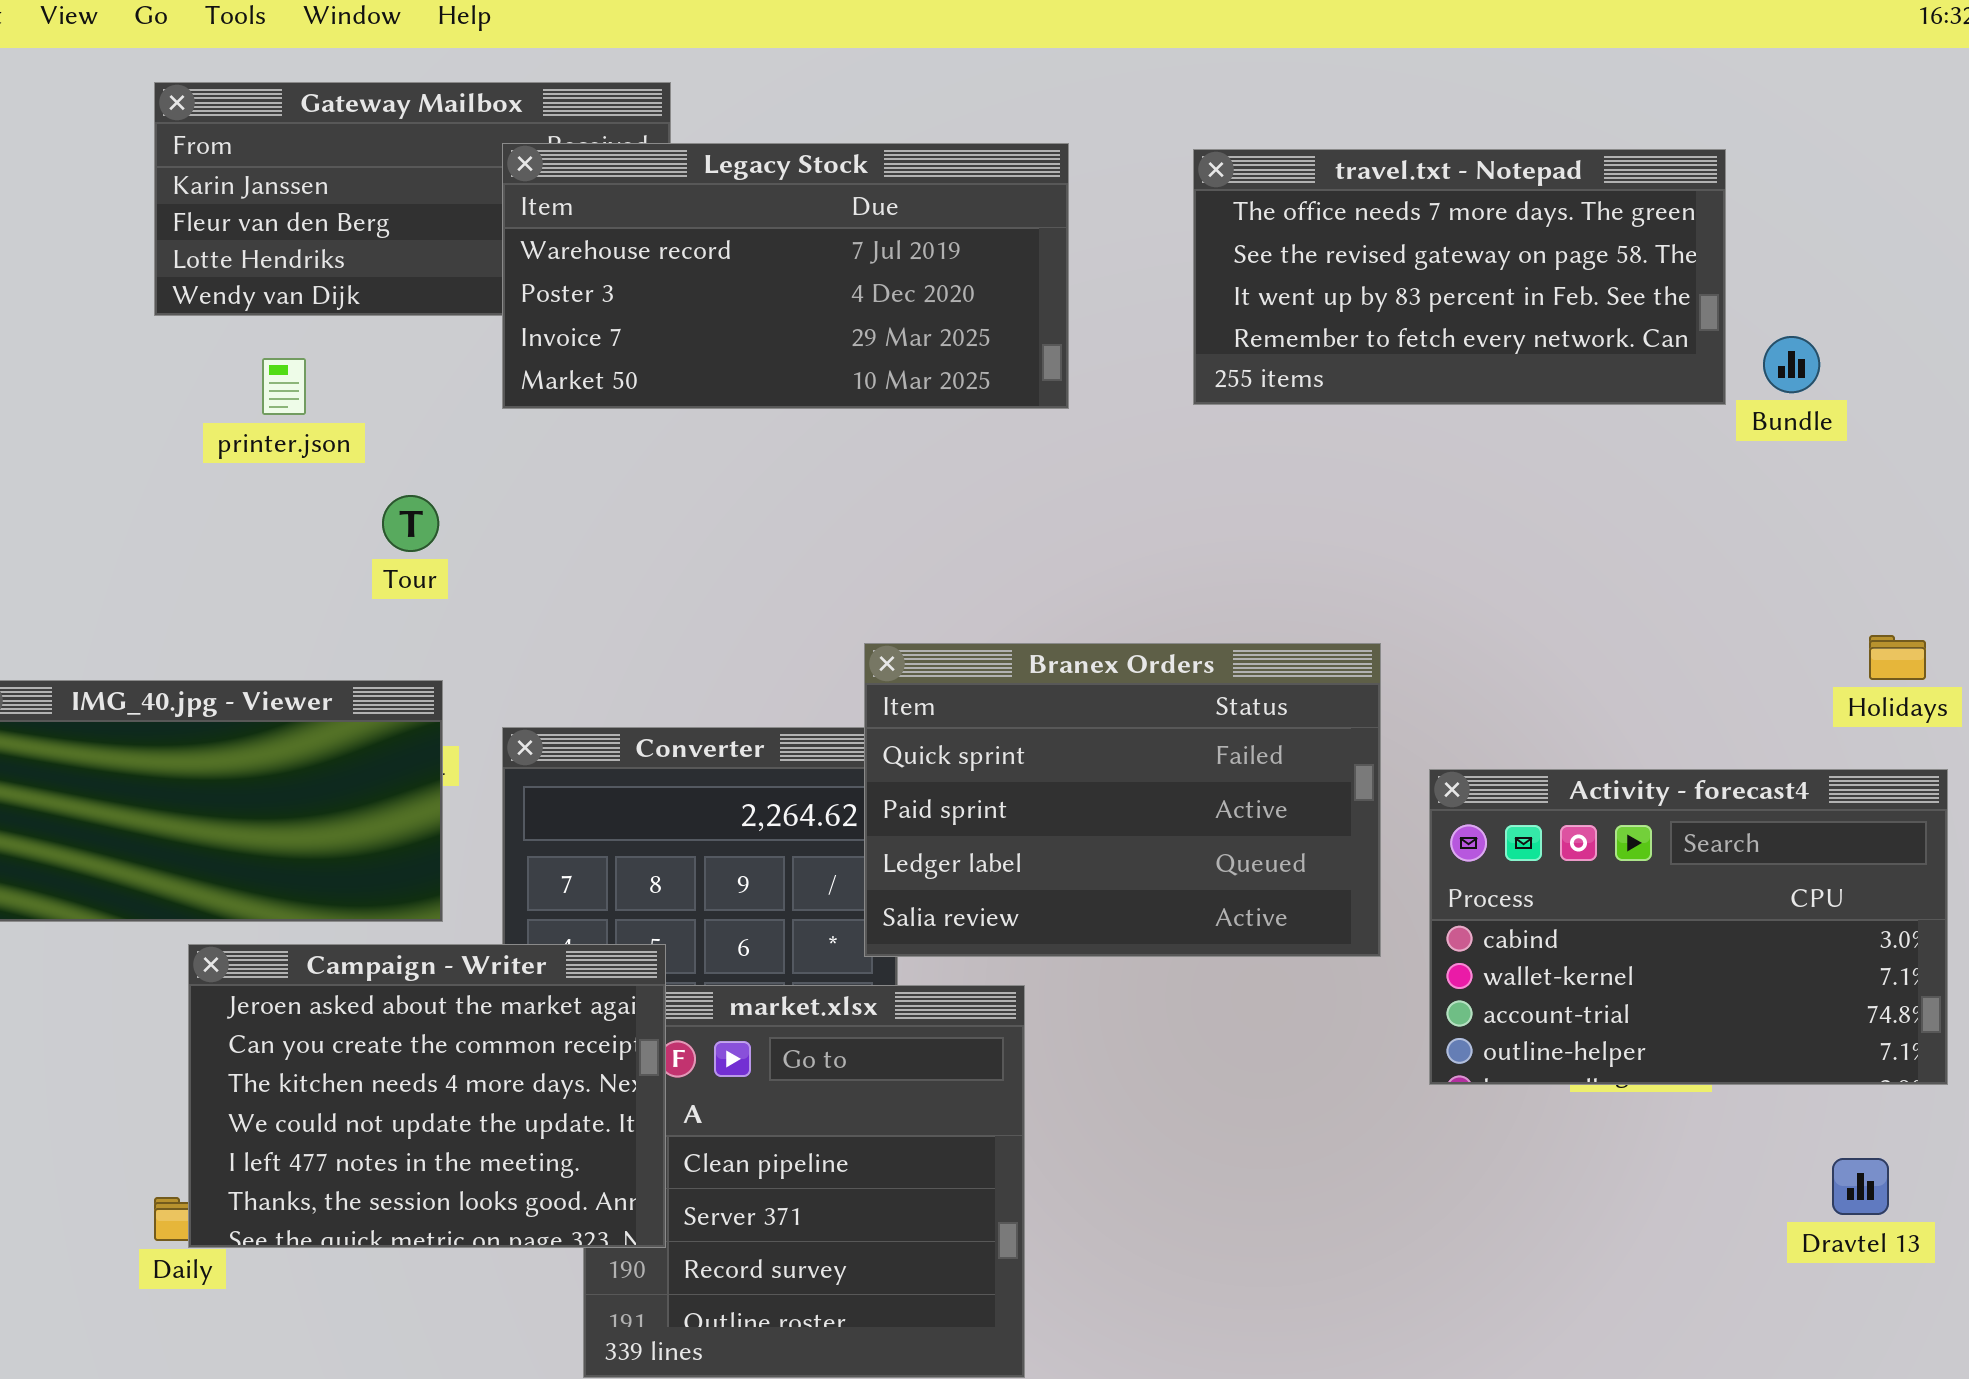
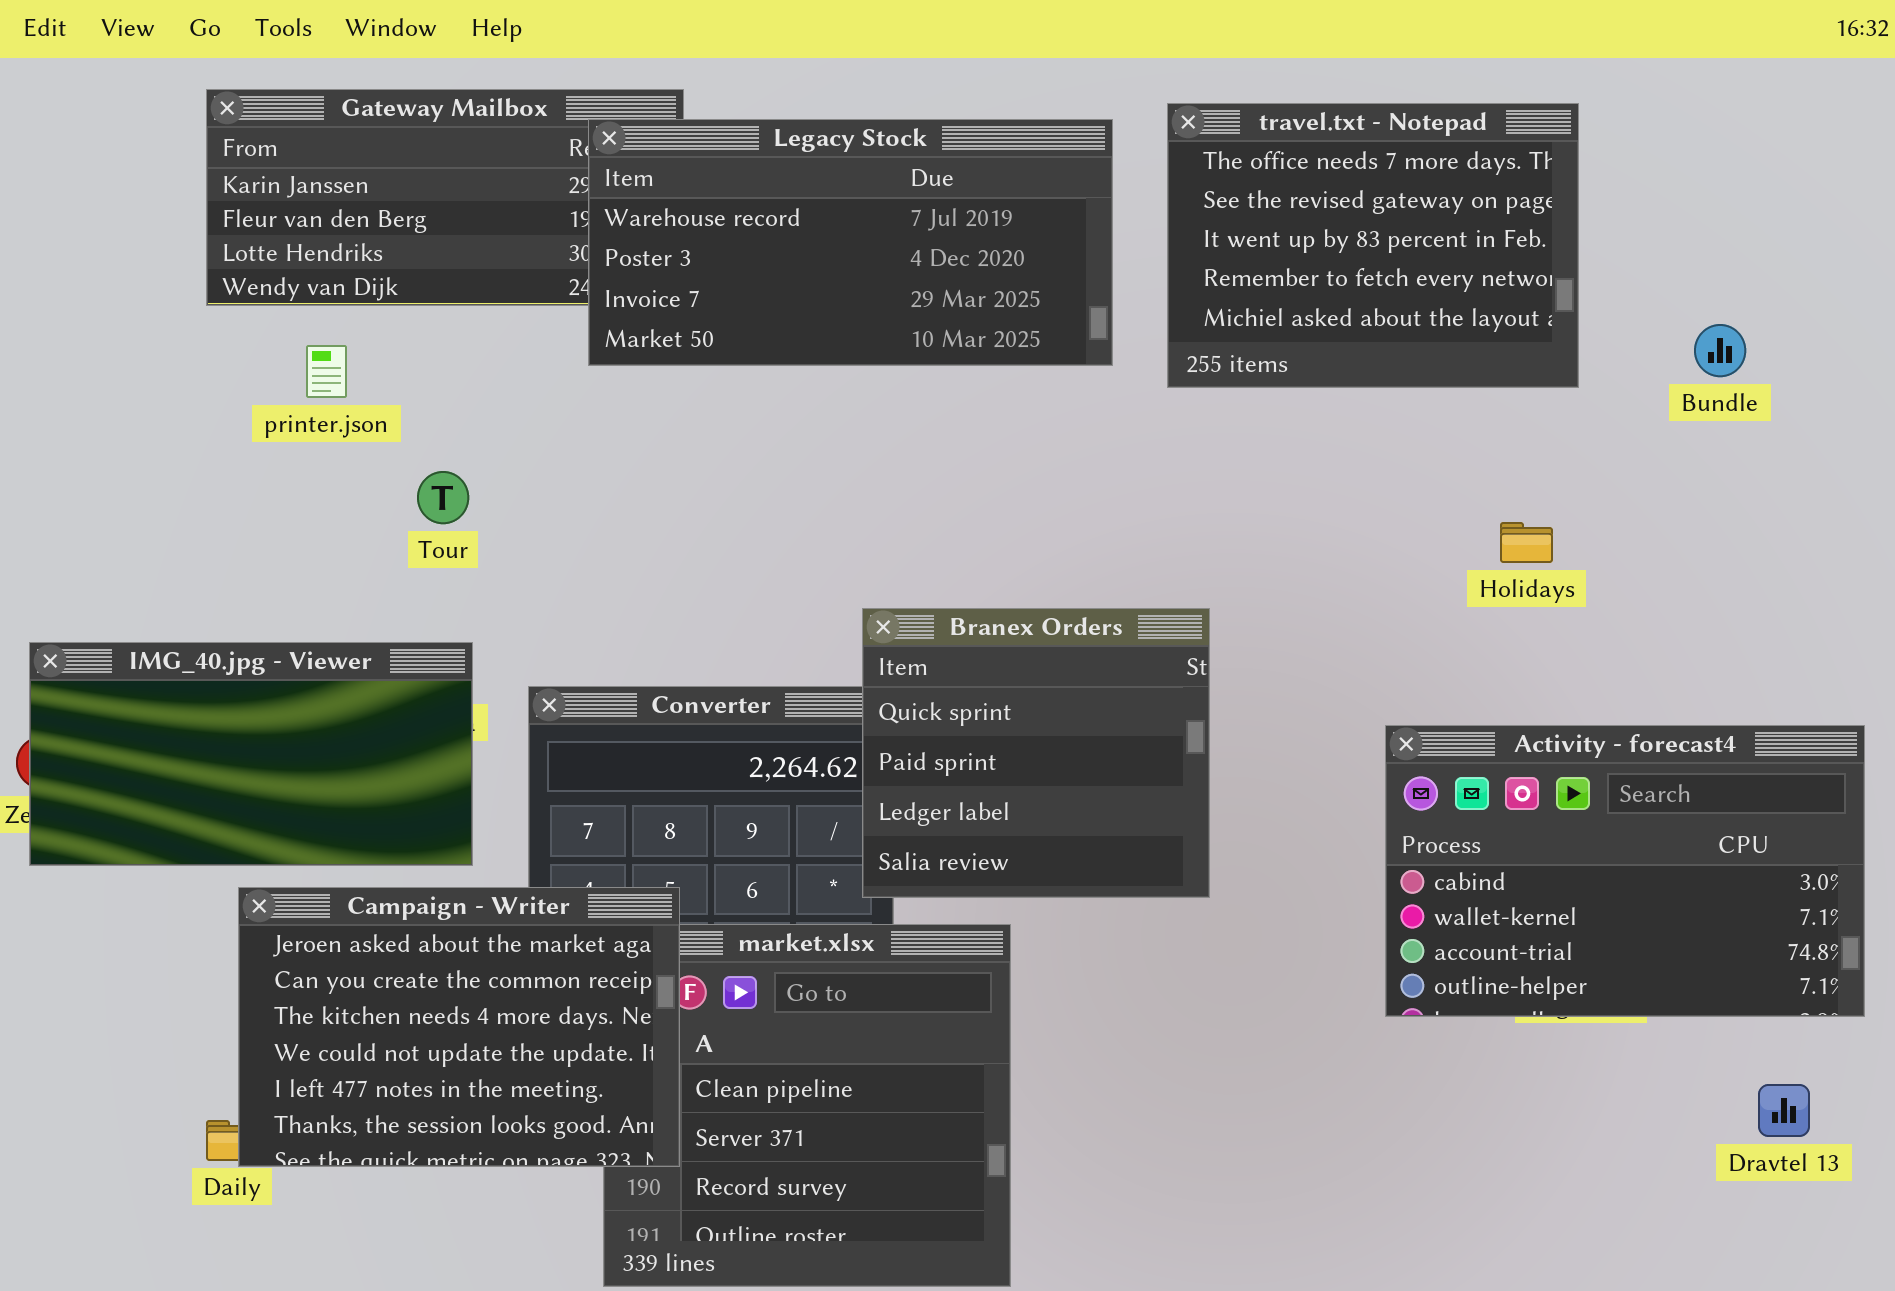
Legacy Stock: [502,143,1069,409] -> [588,119,1113,366], moved
travel.txt - Notepad: [1193,149,1726,405] -> [1167,103,1579,388], resized
Holidays: [1869,635,1926,680] -> [1500,522,1553,563], moved
Branex Orders: [864,643,1381,957] -> [862,608,1210,898], resized

